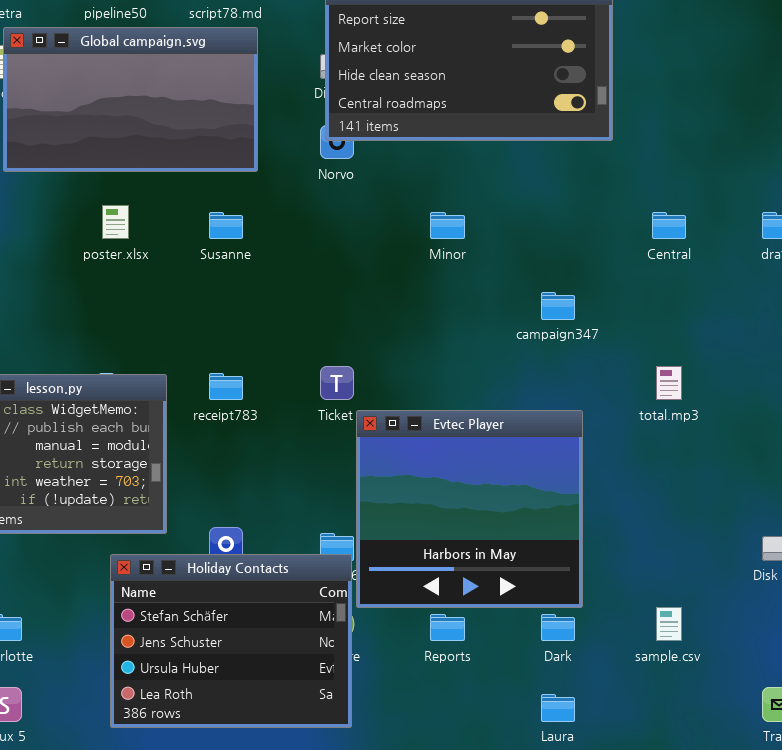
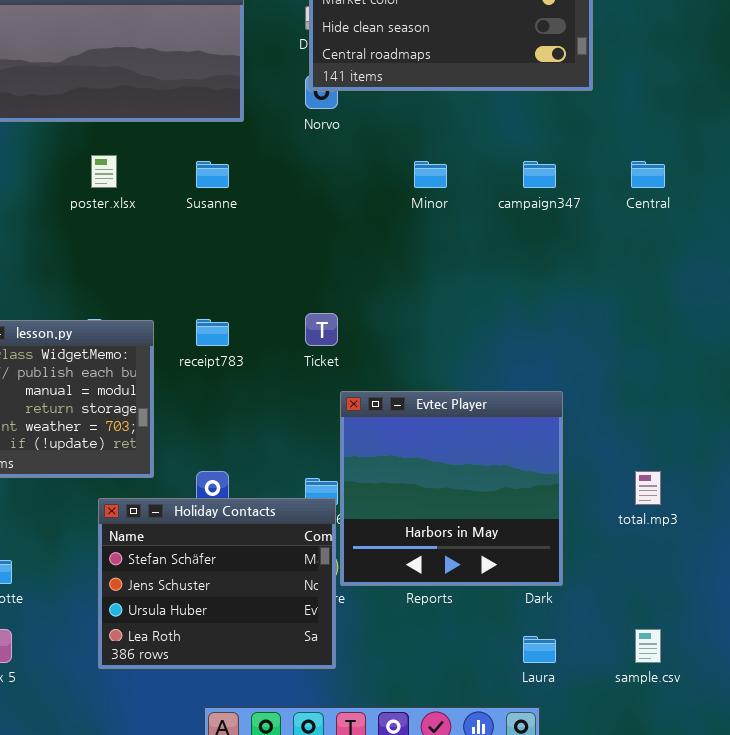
campaign347: [541,292,575,320] -> [523,161,556,188], moved
total.mp3: [656,366,682,400] -> [635,471,661,505], moved
Evtec Player: [356,410,583,608] -> [340,391,563,586], moved
sample.csv: [656,607,682,641] -> [635,629,661,663], moved

